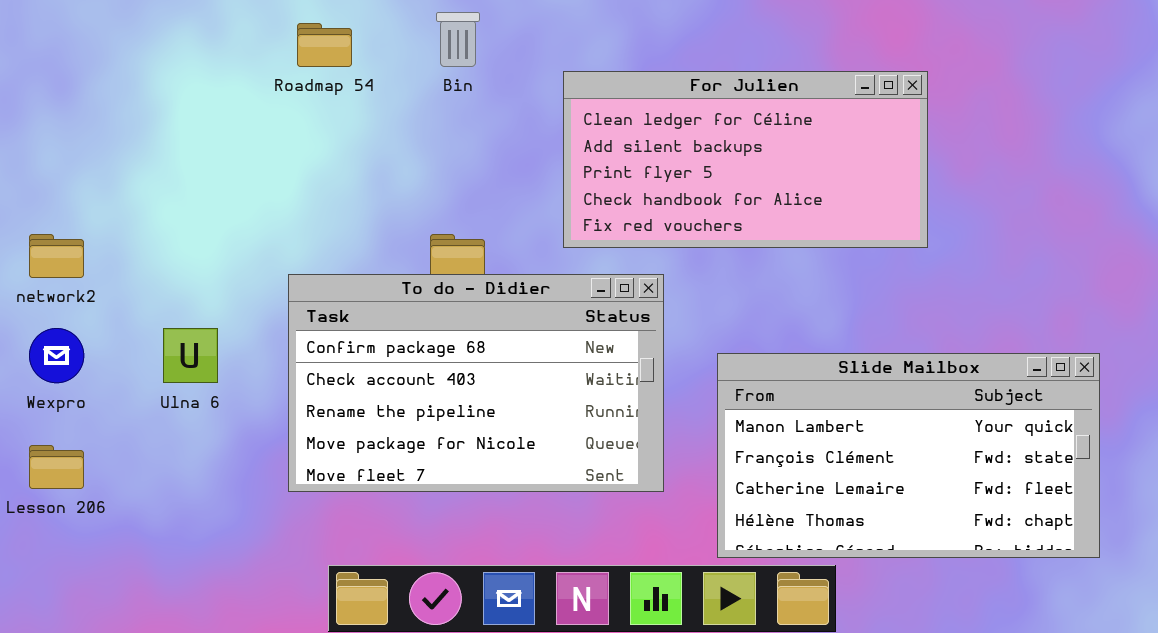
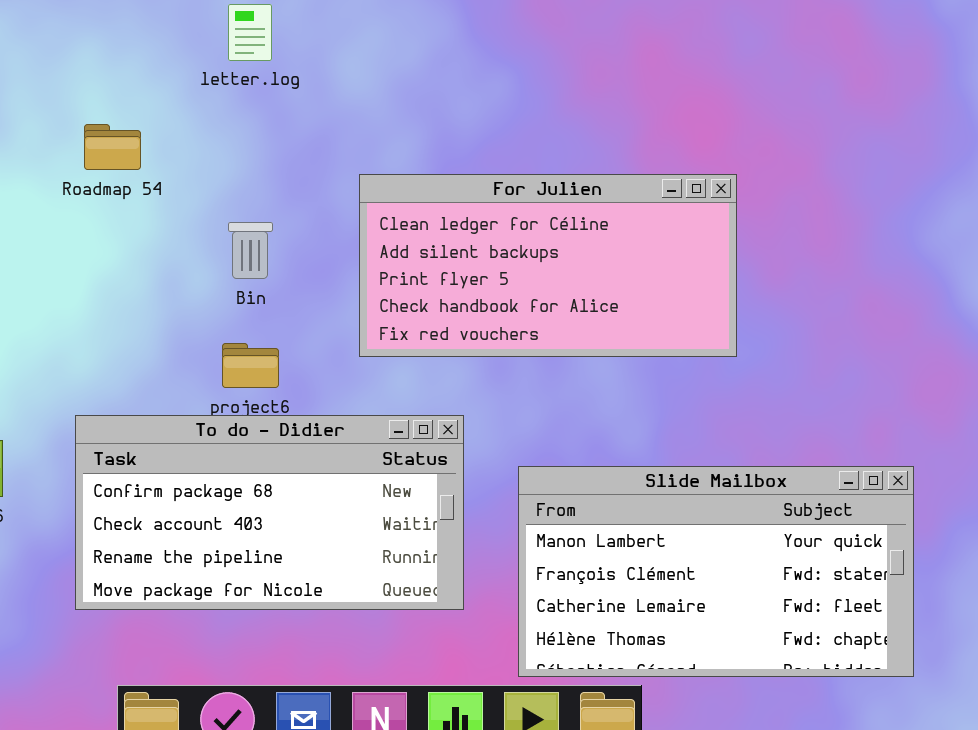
Bin: [436,12,480,67] -> [228,222,273,279], moved
To do - Didier: [288,274,664,492] -> [75,415,464,610], resized

